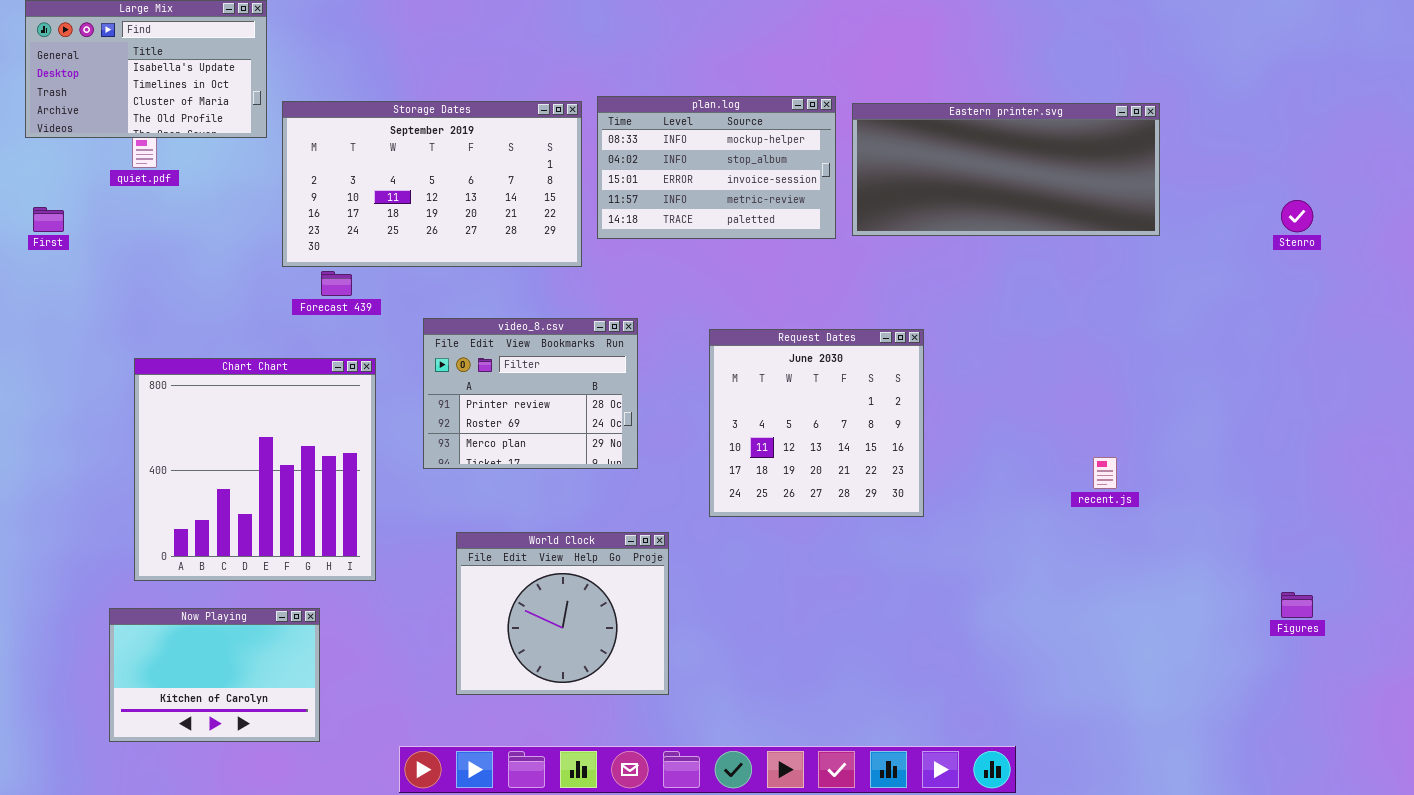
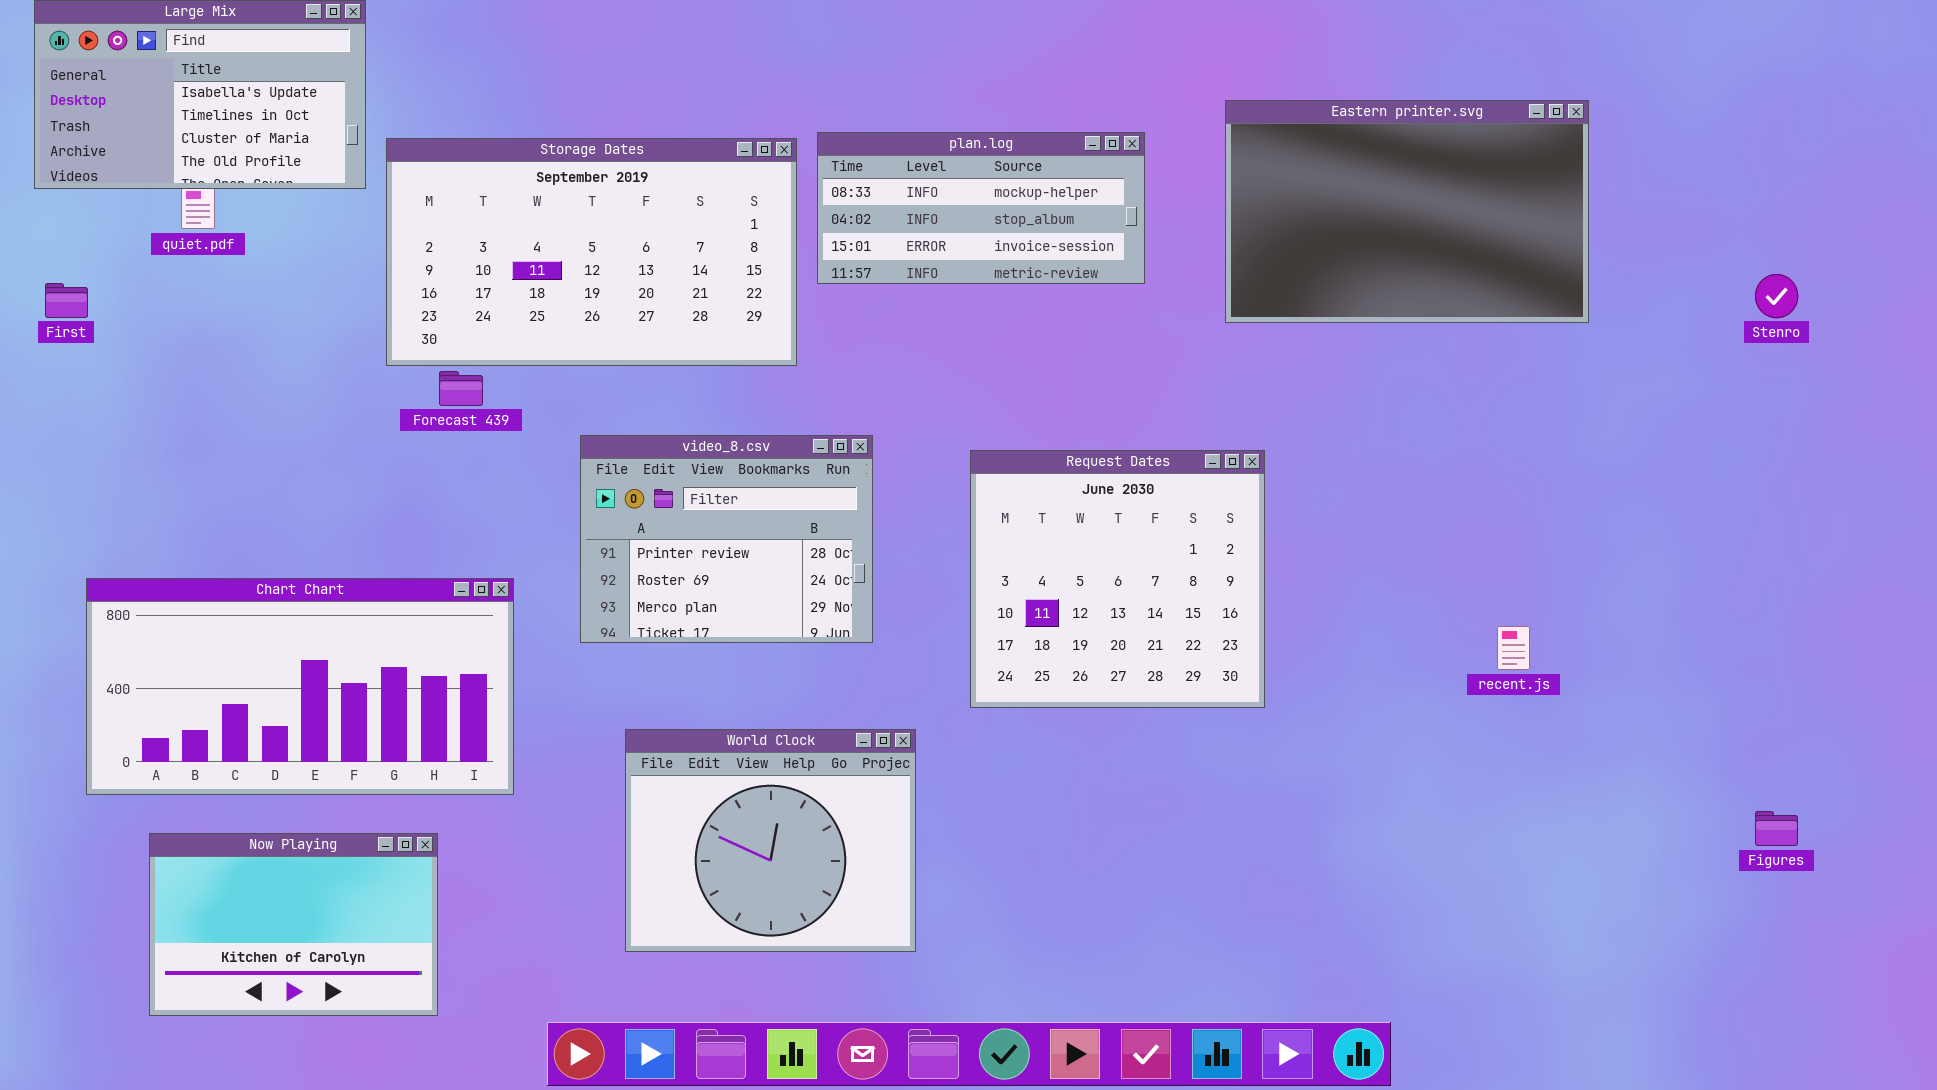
plan.log: [597,96,836,239] -> [817,132,1145,284], resized
Eastern printer.svg: [852,103,1160,236] -> [1225,100,1589,323], resized
Chart Chart: [134,358,376,581] -> [86,578,514,795], resized

